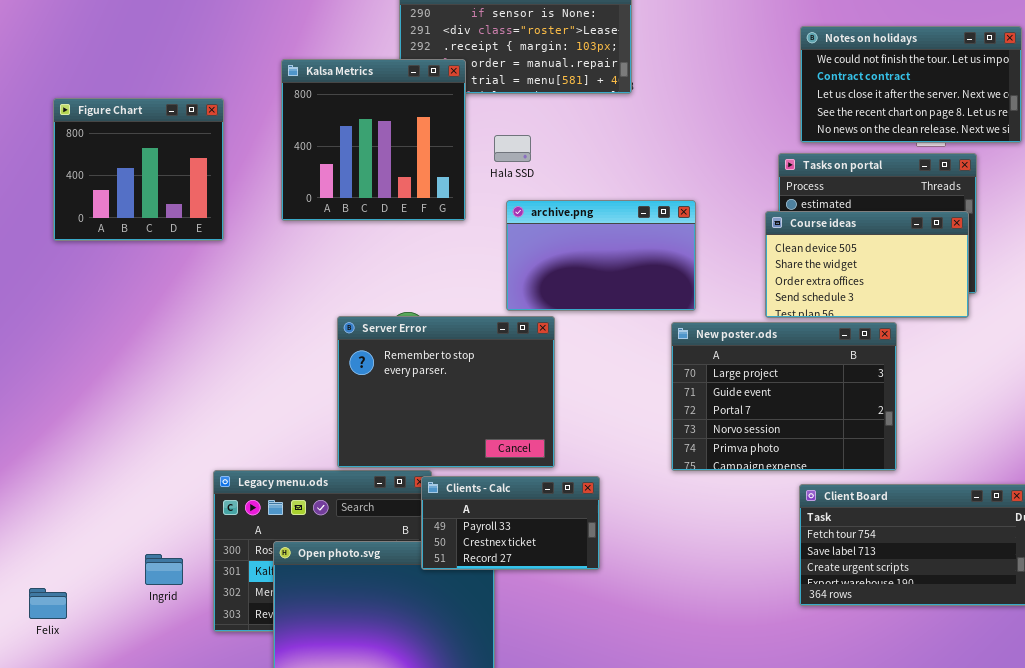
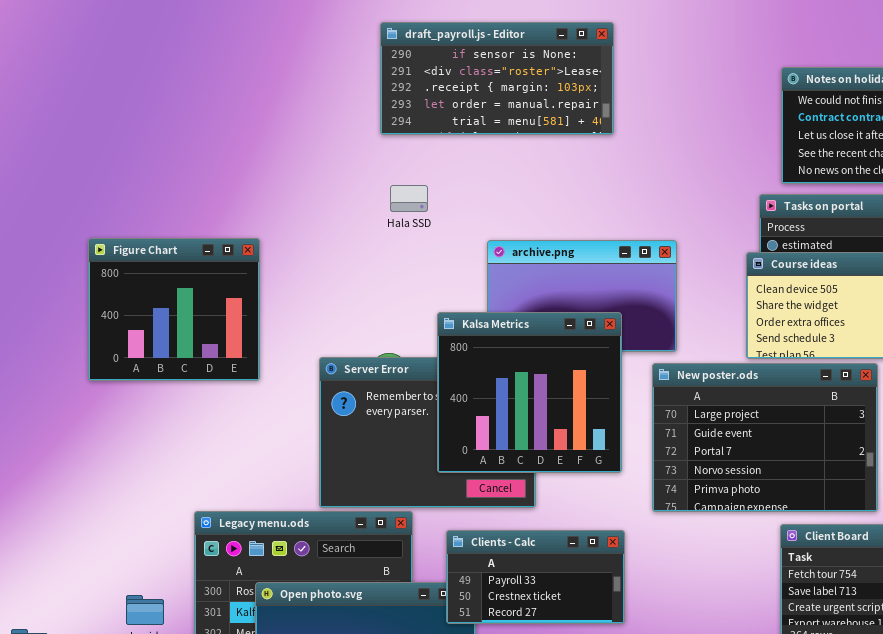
Kalsa Metrics: [281,59,466,221] -> [437,312,622,473], moved
Figure Chart: [53,98,224,241] -> [88,238,260,381], moved
Hala SSD: [494,135,531,162] -> [390,185,428,212], moved
Clients - Calc: [421,476,600,570] -> [446,530,625,624], moved

